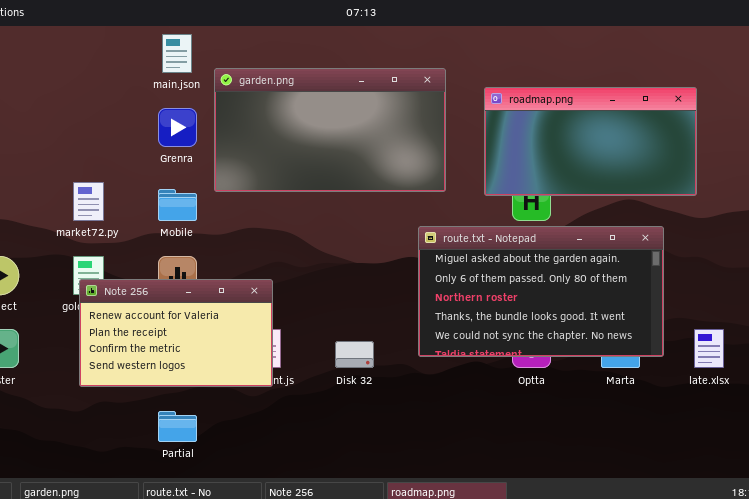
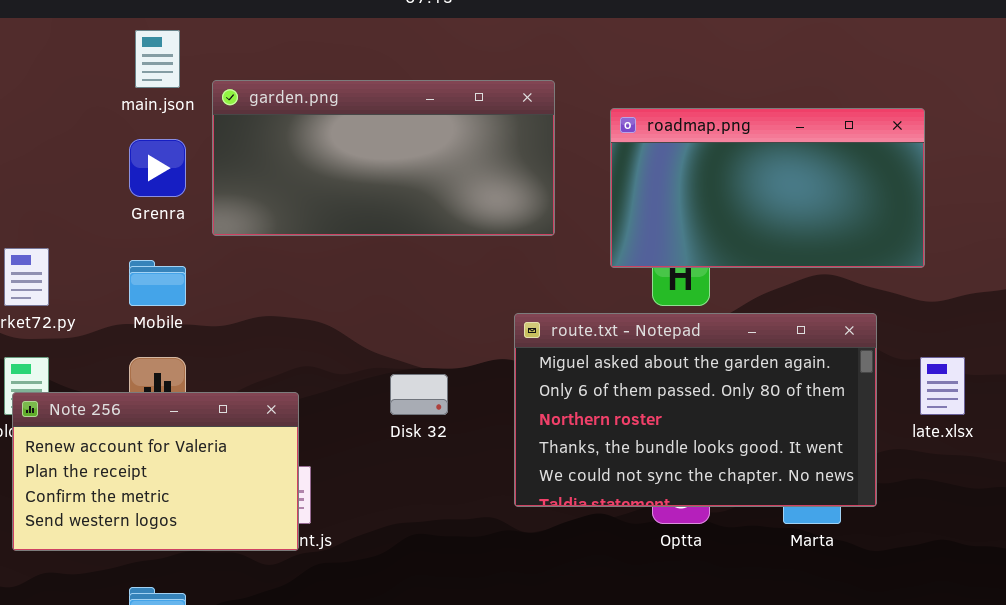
garden.png: [214,68,446,192] -> [212,80,555,236], resized
late.xlsx: [694,329,724,368] -> [920,357,965,415], moved
Disk 32: [335,341,374,368] -> [390,374,448,415], moved

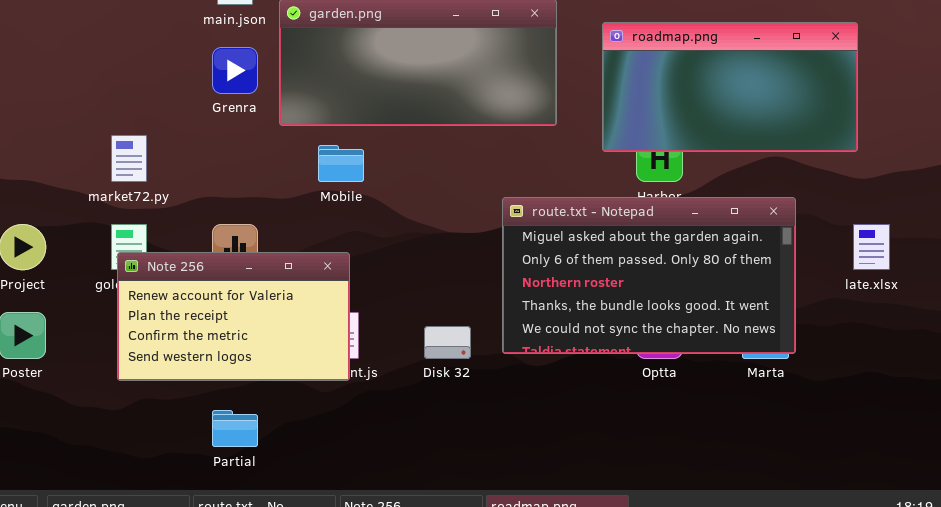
Mobile: [129,260,186,306] -> [318,145,364,182], moved
route.txt - Notepad: [514,313,877,507] -> [502,197,796,354], moved
Disk 32: [390,374,448,415] -> [424,326,471,359], moved

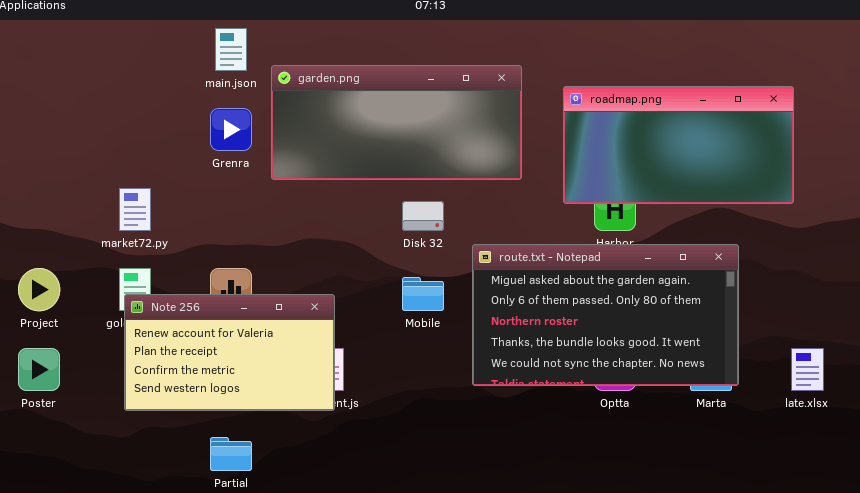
Mobile: [318,145,364,182] -> [402,277,444,311], moved
late.xlsx: [853,224,890,270] -> [791,348,824,391], moved
Disk 32: [424,326,471,359] -> [402,201,444,231], moved

